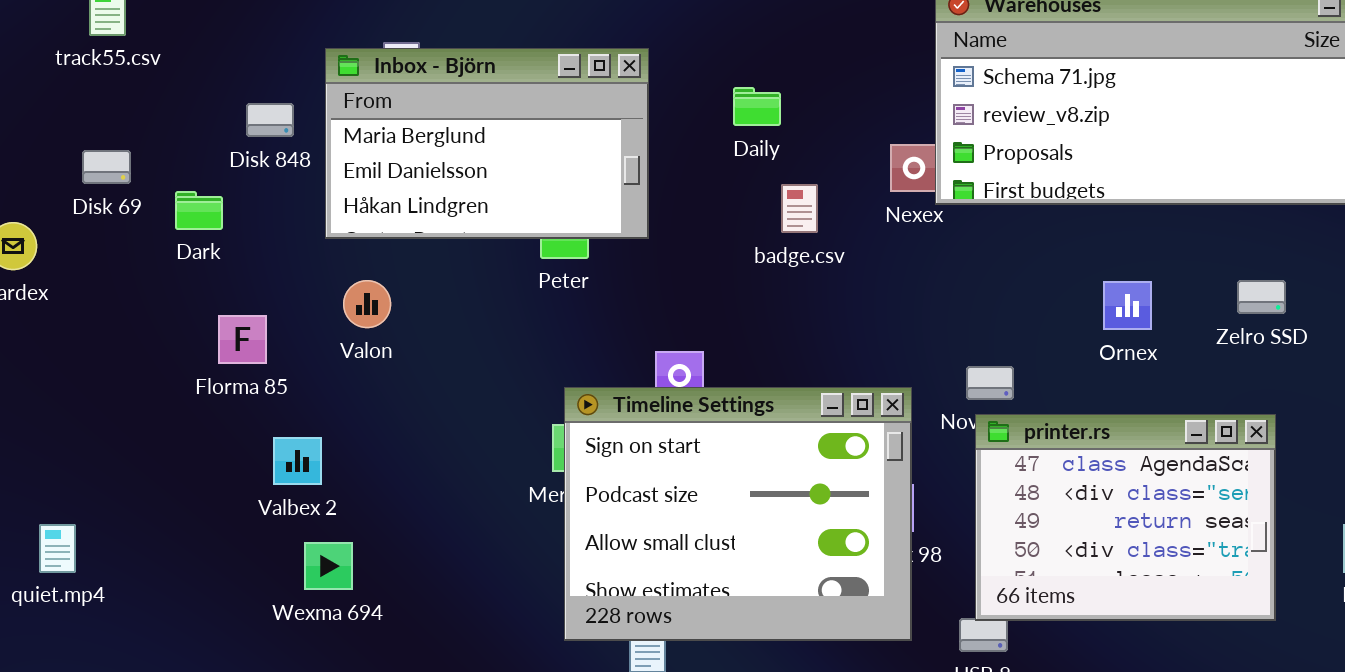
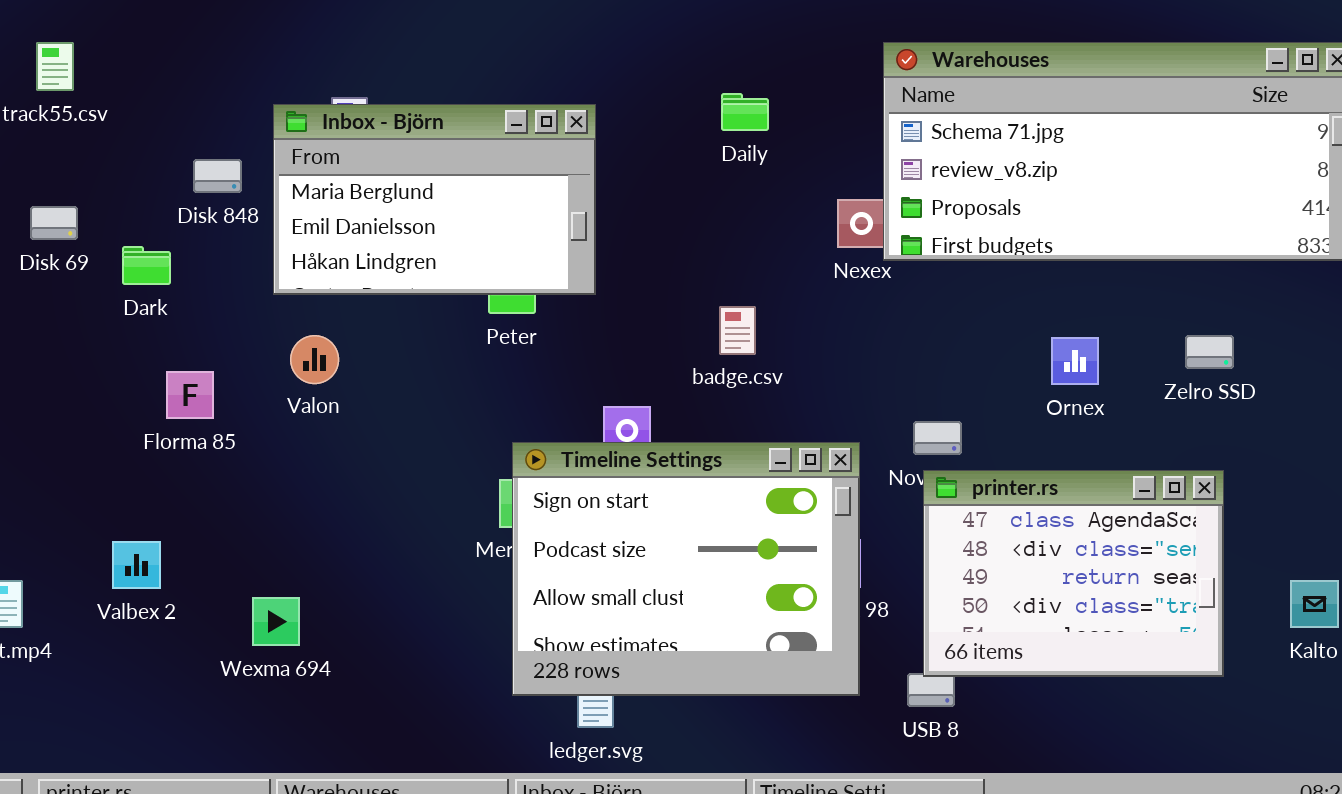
Daily: [733,87,781,126] -> [721,93,769,131], moved
badge.csv: [781,184,818,233] -> [719,306,756,355], moved
Valbex 2: [273,437,322,485] -> [112,541,161,589], moved

